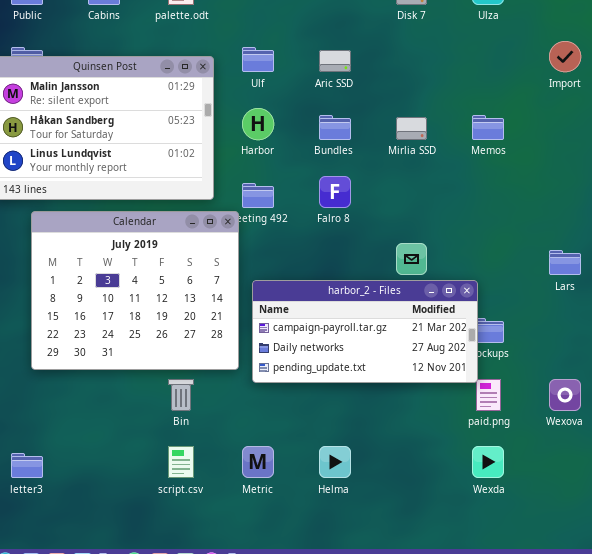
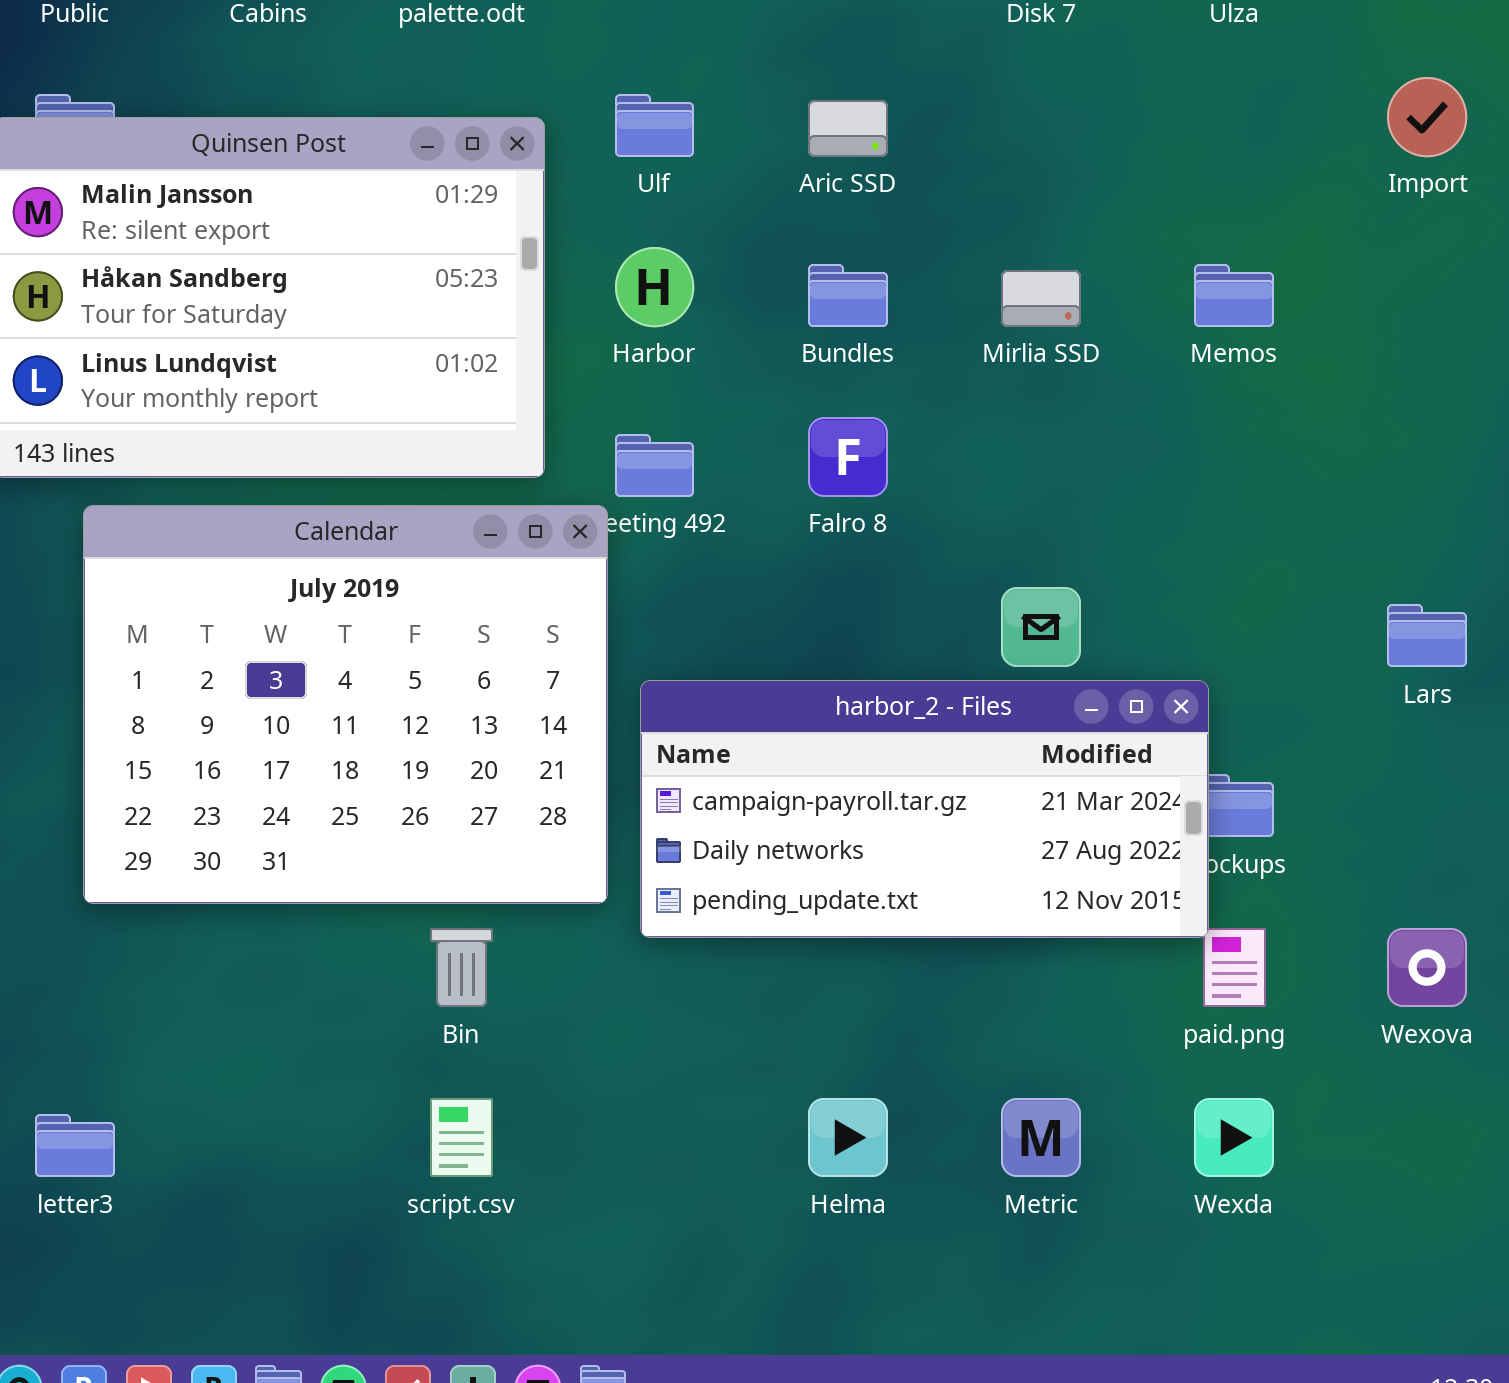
Metric: [242,446,274,478] -> [1001,1098,1081,1177], moved

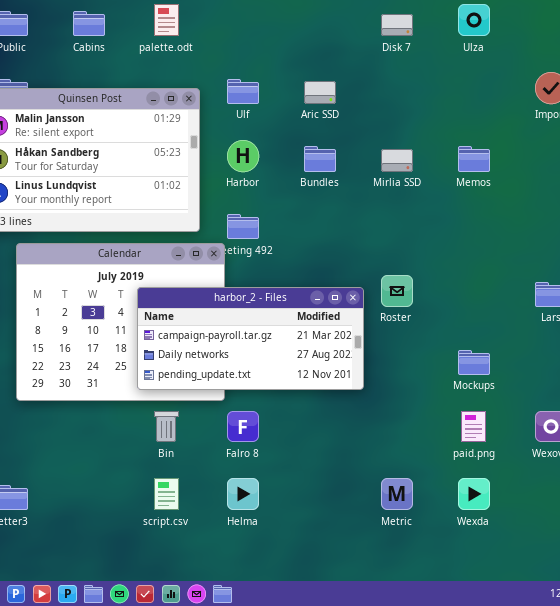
Falro 8: [808,417,888,497] -> [227,411,259,442], moved
harbor_2 - Files: [640,680,1209,938] -> [137,287,364,390], moved
Helma: [808,1098,888,1177] -> [227,478,259,510], moved

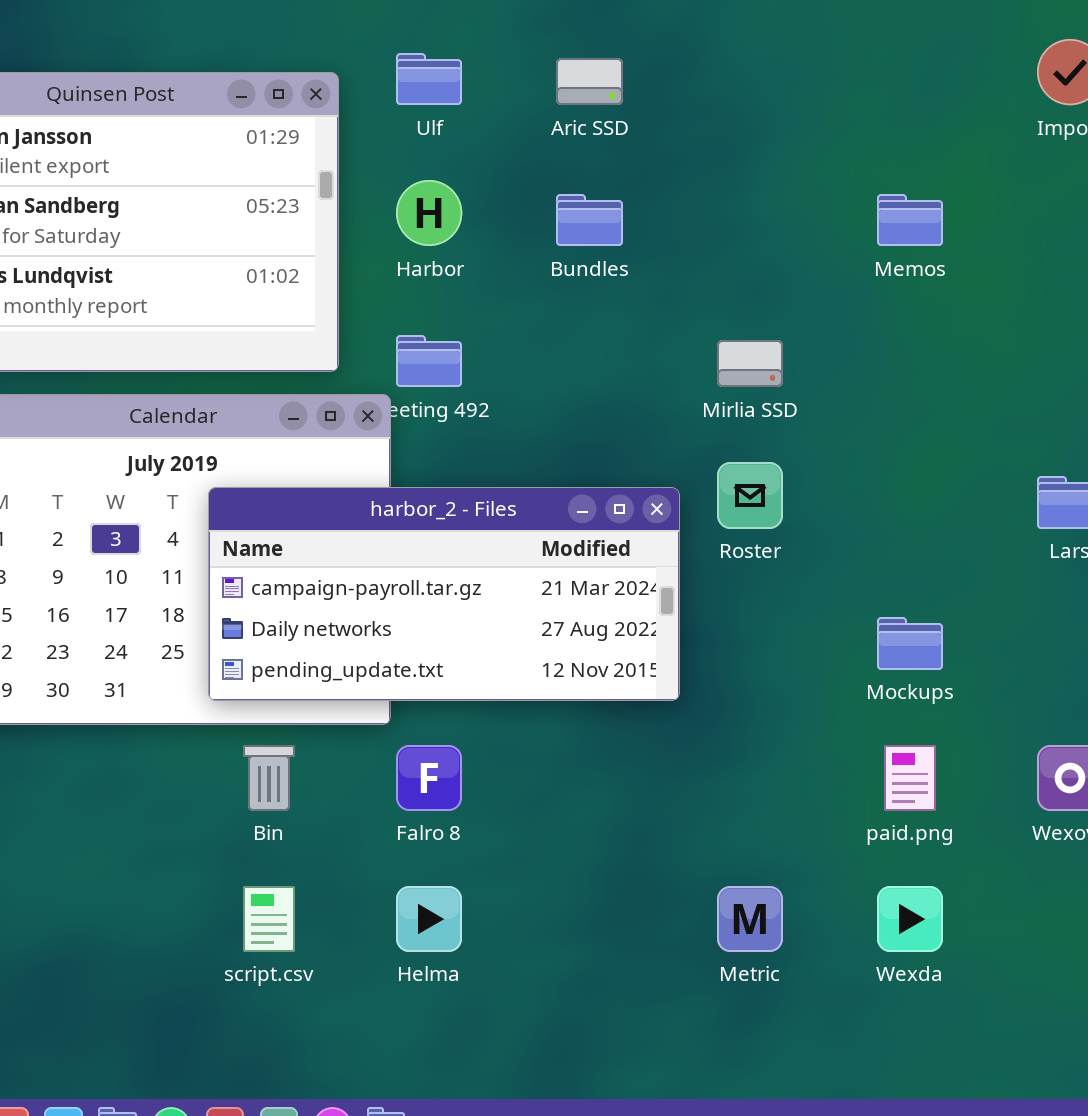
Mirlia SSD: [381,149,413,172] -> [717,340,783,387], moved

